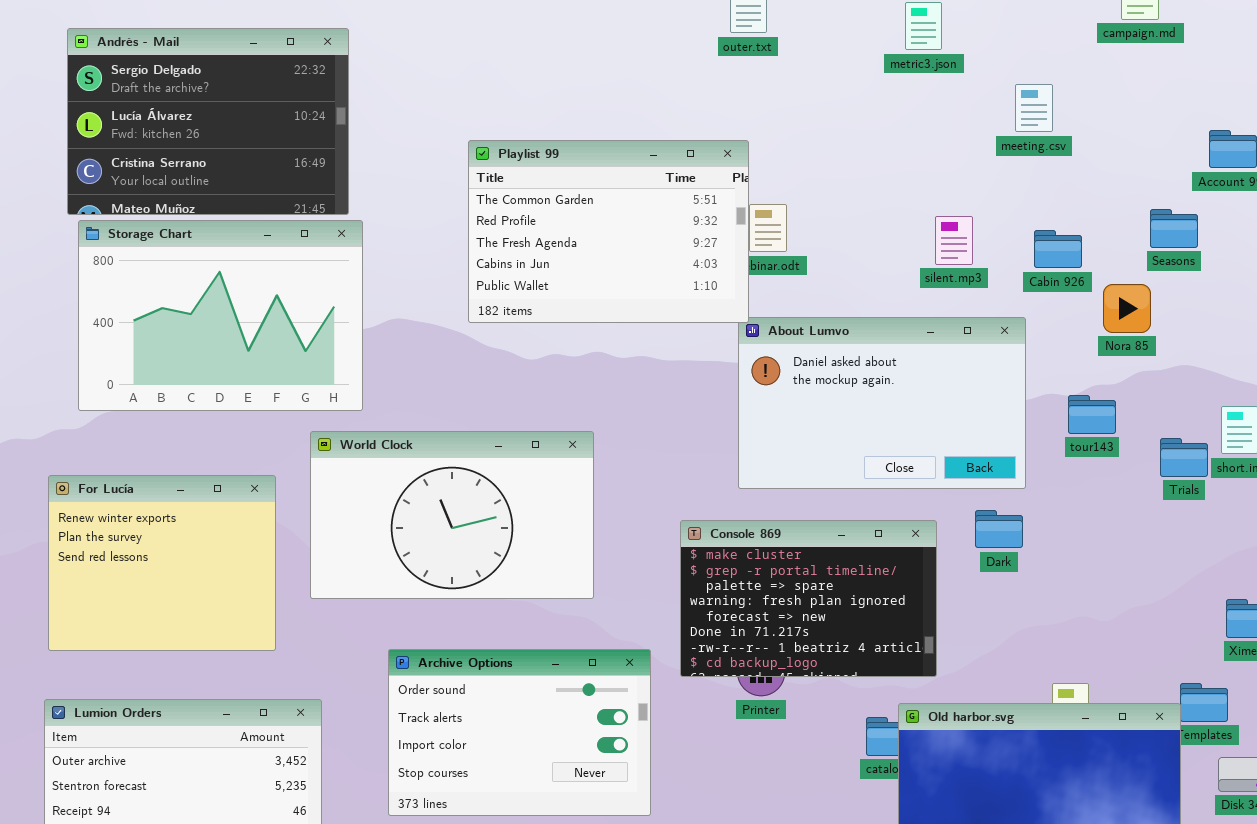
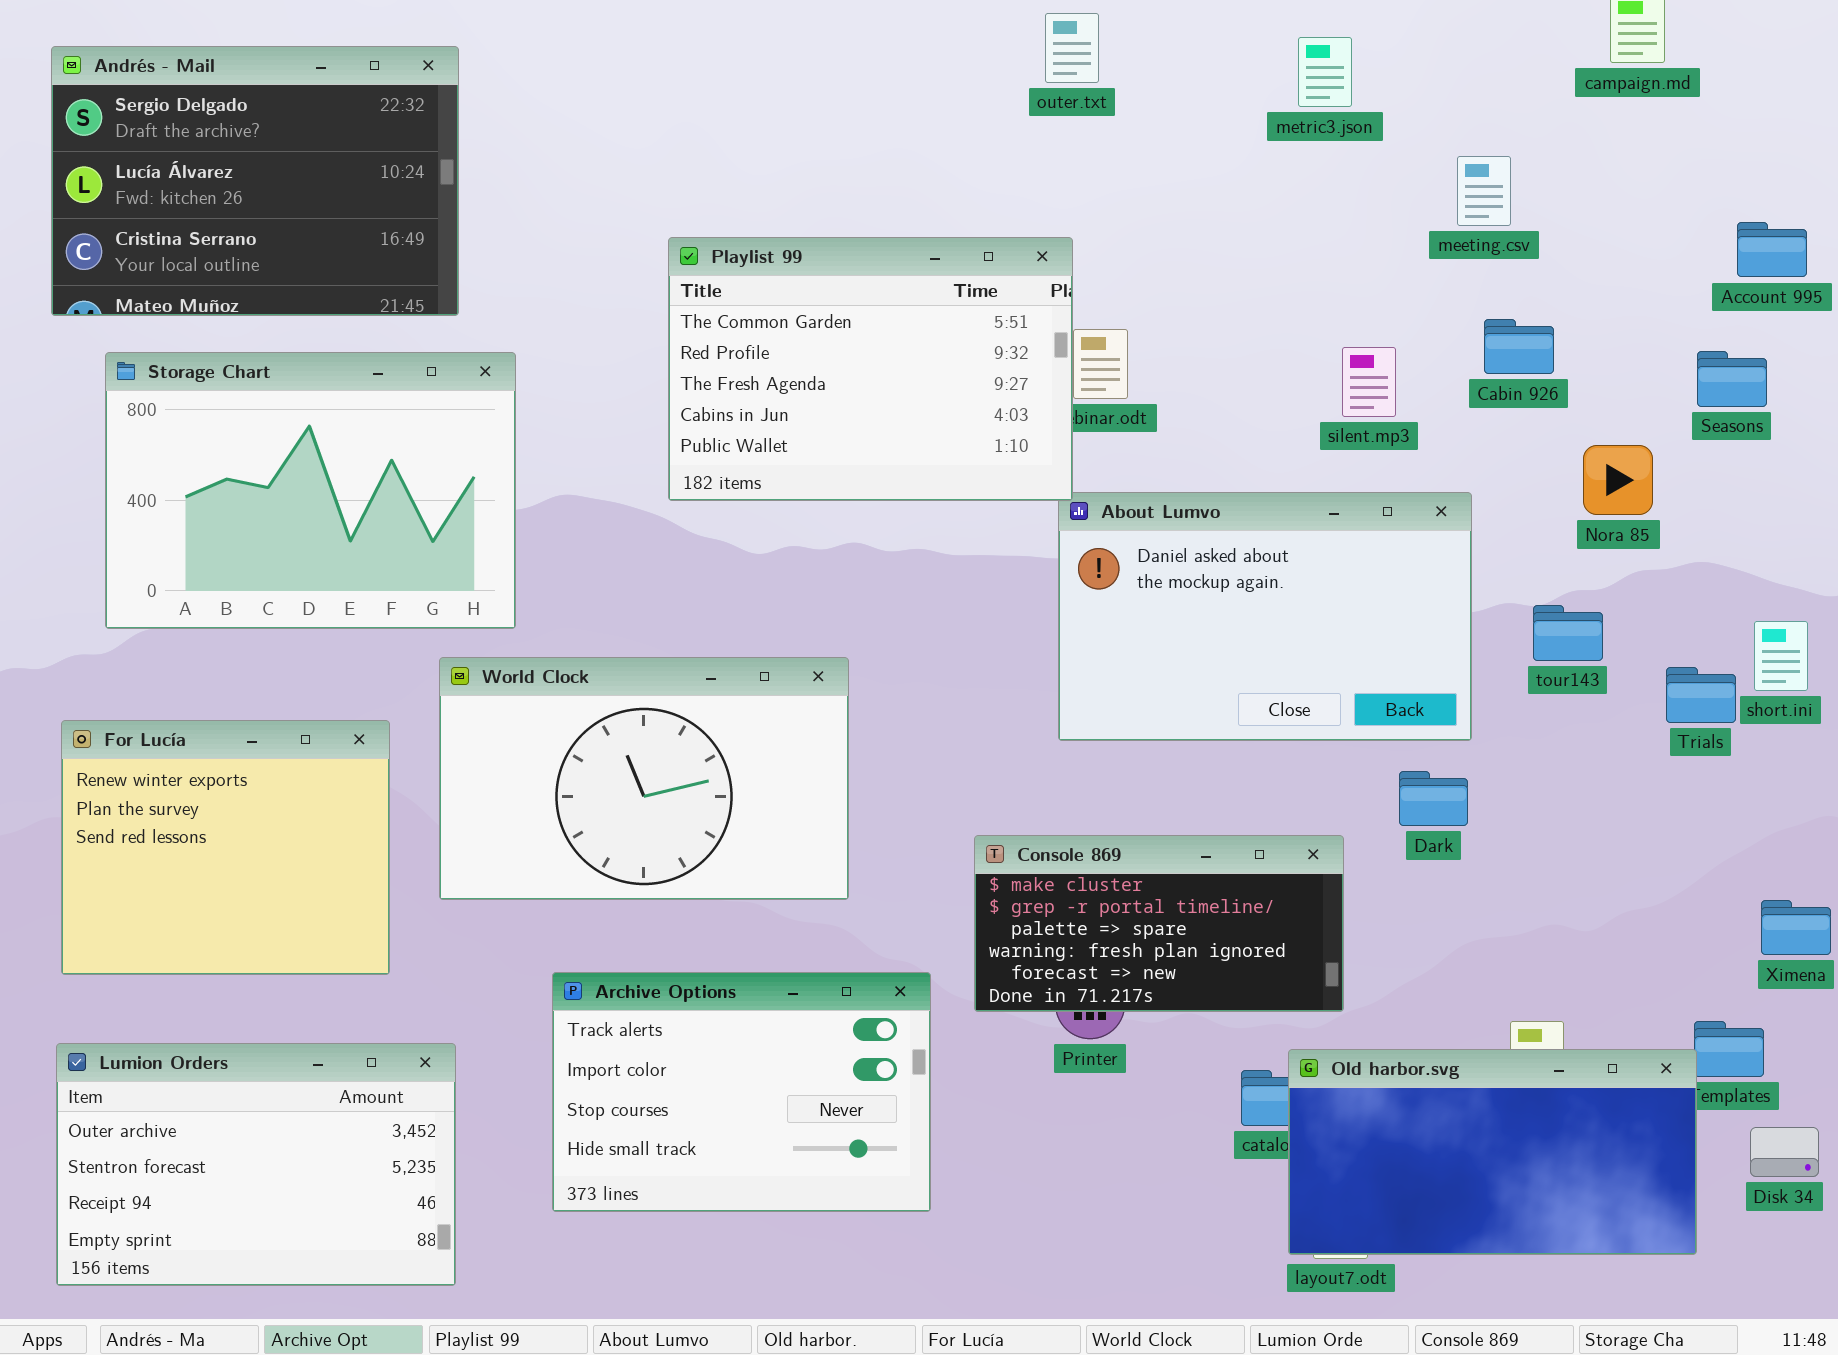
Andrés - Mail: [67,28,349,215] -> [51,46,459,316], moved
Seasons: [1150,209,1198,248] -> [1697,351,1767,407], moved
Cabin 926: [1034,230,1082,268] -> [1484,319,1554,374], moved
Console 869: [680,520,937,677] -> [974,835,1344,1012], resized
Archive Options: [388,649,651,816] -> [552,972,931,1212], scrolled down 1 row

